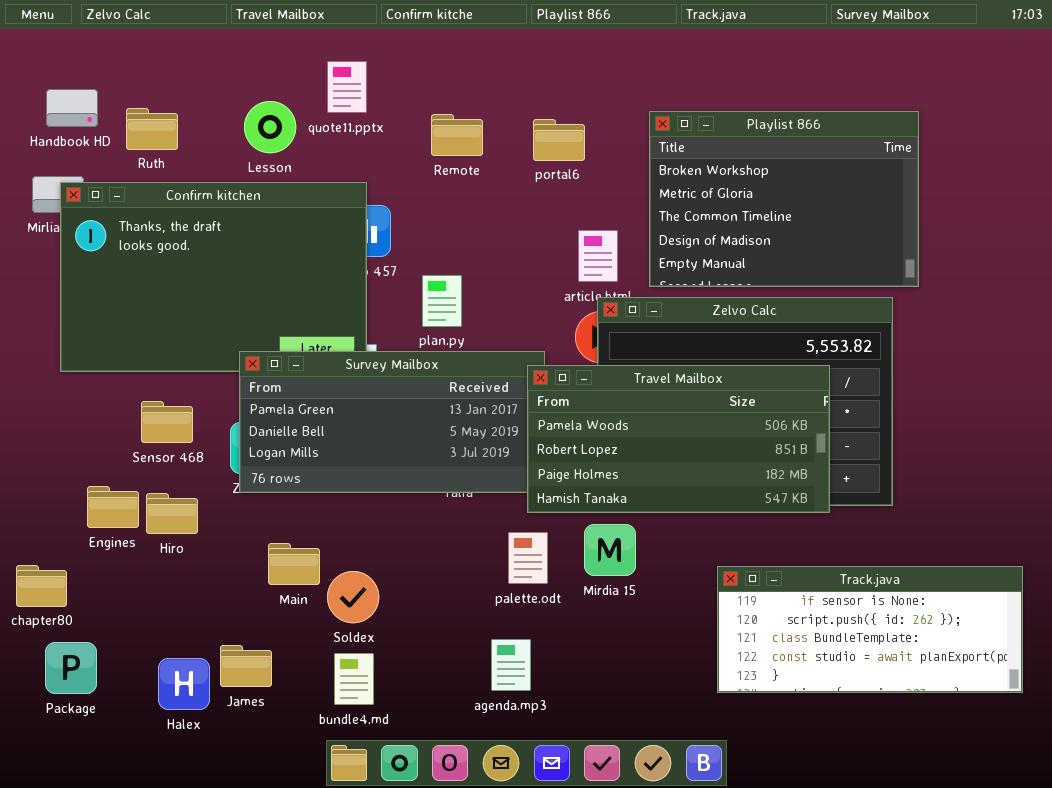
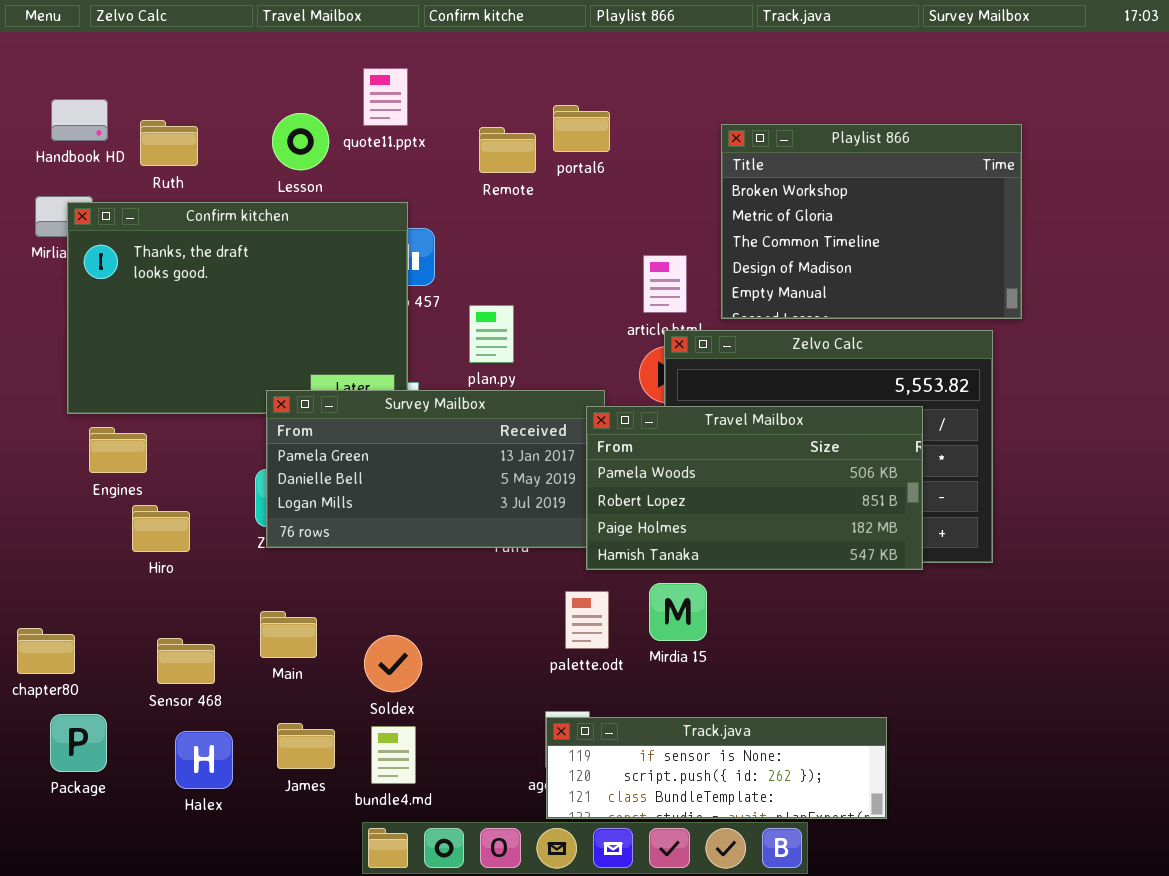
portal6: [533,119,585,161] -> [553,105,610,152], moved
Sensor 468: [141,401,193,443] -> [157,638,215,684], moved
Engines: [87,486,139,528] -> [89,427,147,473], moved
Hiro: [146,493,198,534] -> [132,505,190,552], moved
Main: [268,543,320,585] -> [260,611,317,658], moved
Track.java: [717,566,1023,693] -> [546,717,887,819], moved, resized
James: [220,645,272,687] -> [277,723,335,769], moved

